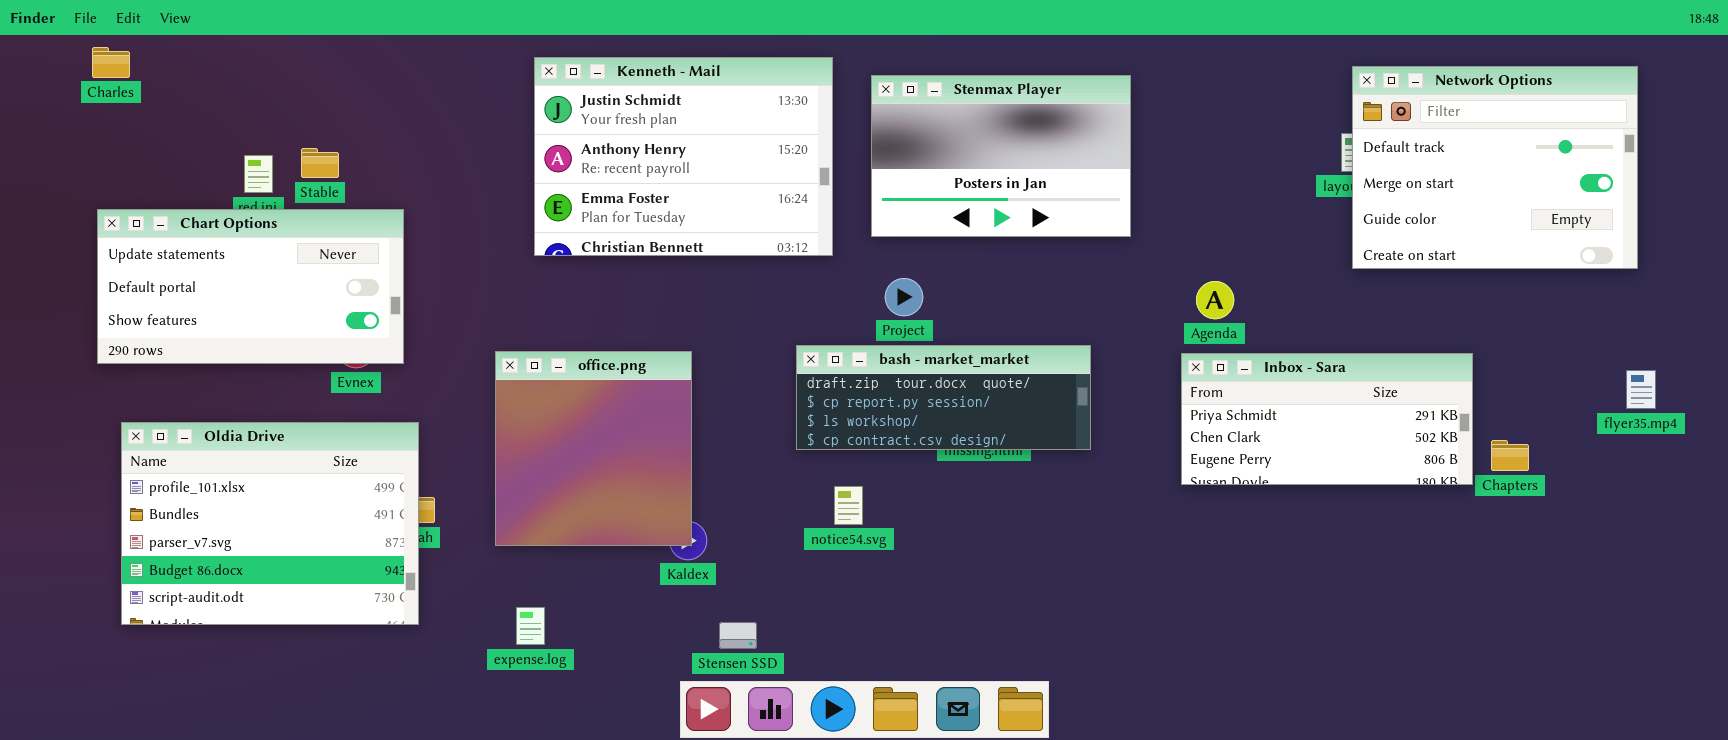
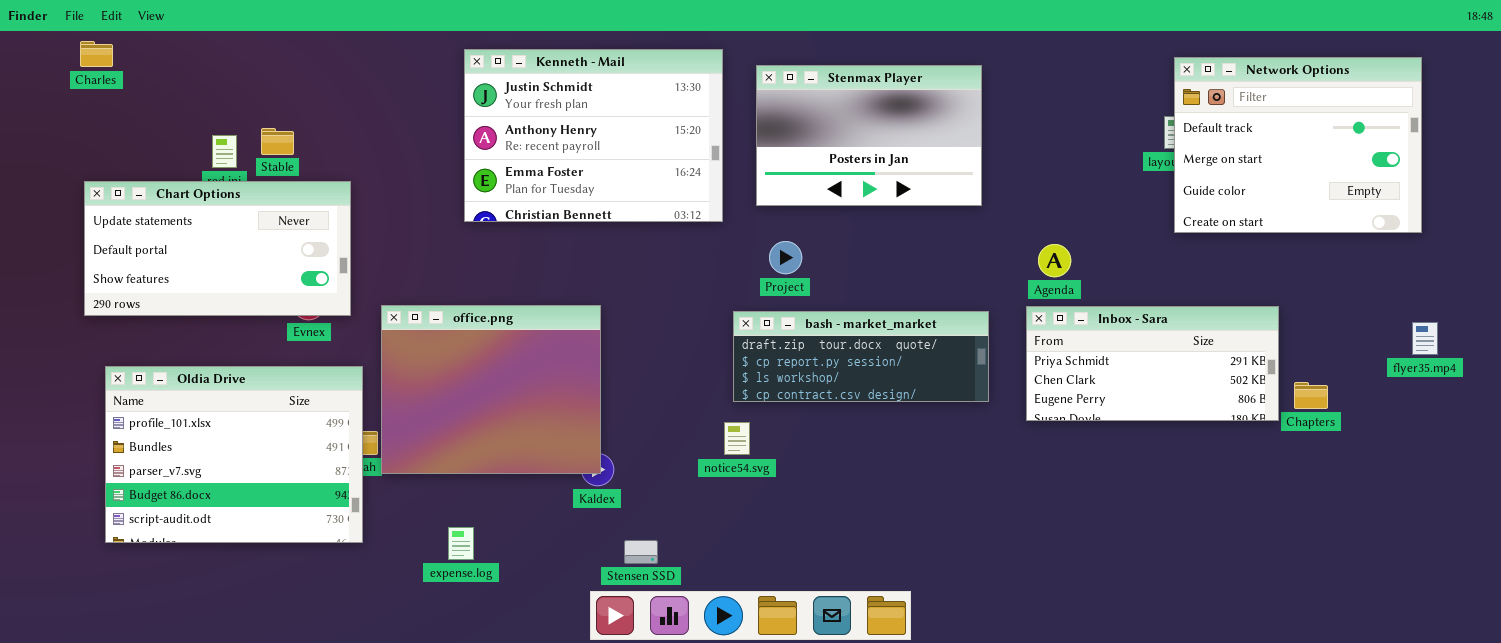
bash - market_market: [796,345,1091,450] -> [733,311,989,402], moved
office.png: [495,351,692,546] -> [381,305,601,474], resized

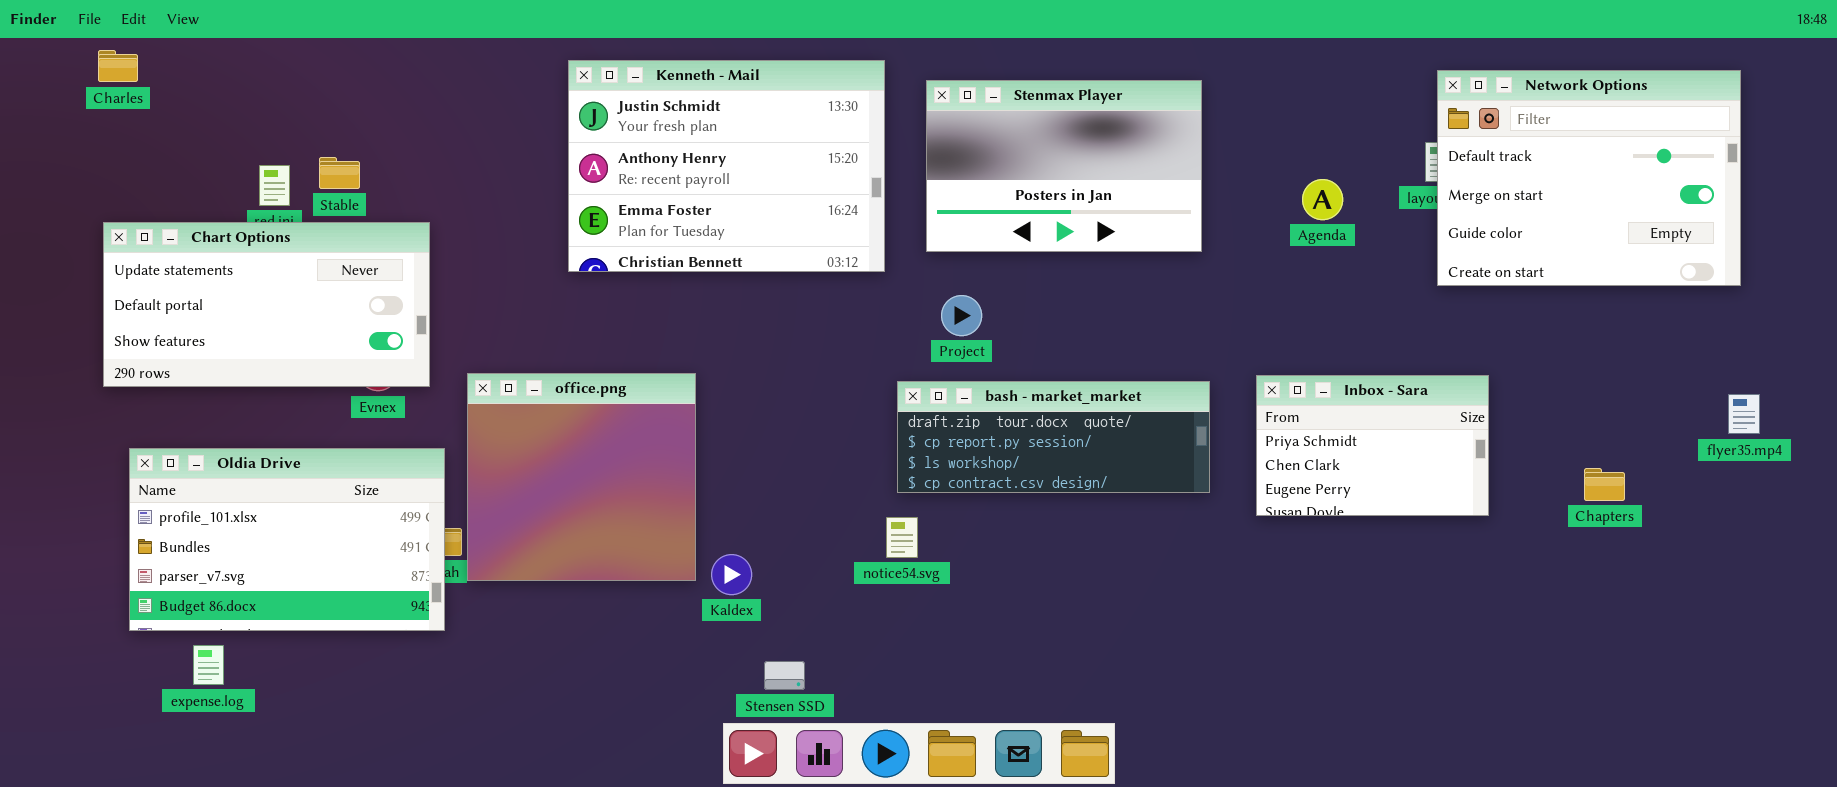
Agenda: [1038,244,1071,277] -> [1302,179,1343,220], moved
office.png: [381,305,601,474] -> [467,373,696,581], resized
Inbox - Sara: [1026,306,1279,421] -> [1256,375,1489,516], resized
Oldia Drive: [105,366,363,543] -> [129,448,445,631], resized
expense.log: [448,527,474,560] -> [193,645,224,685], moved

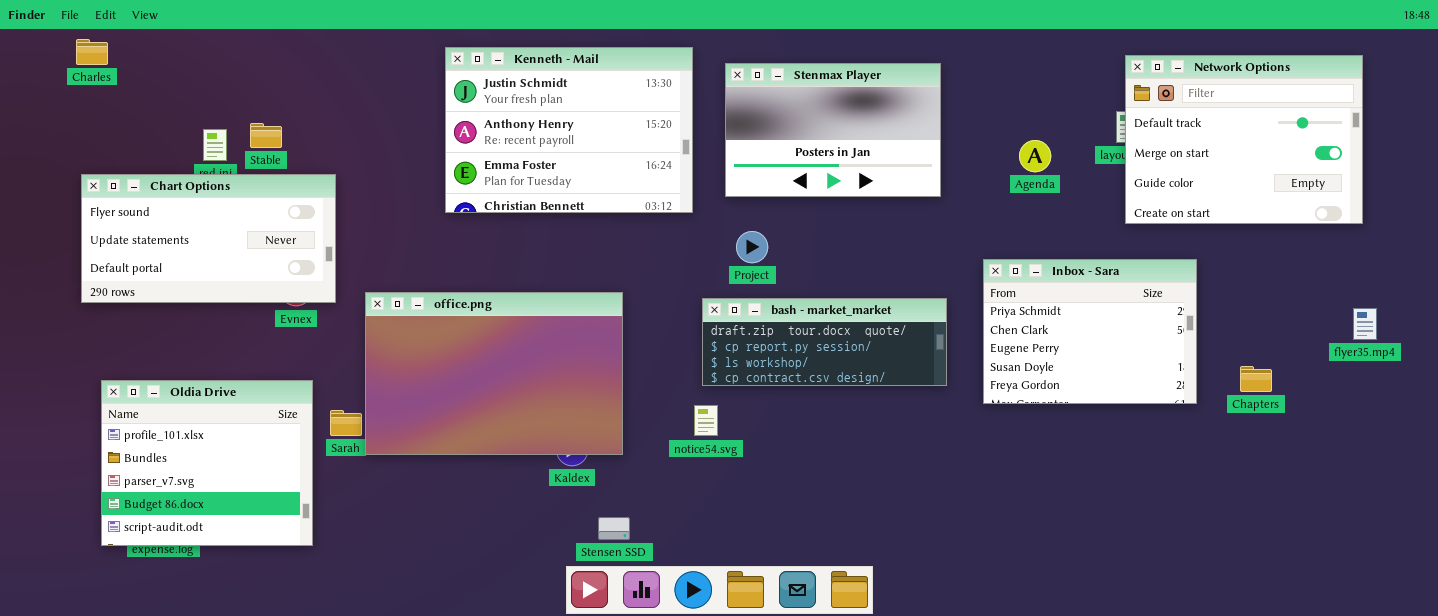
Chart Options: [103,222,430,387] -> [81,174,336,303], scrolled up 1 row
office.png: [467,373,696,581] -> [365,292,623,455], resized
Inbox - Sara: [1256,375,1489,516] -> [983,259,1197,404], resized
Oldia Drive: [129,448,445,631] -> [101,380,313,546], moved, resized

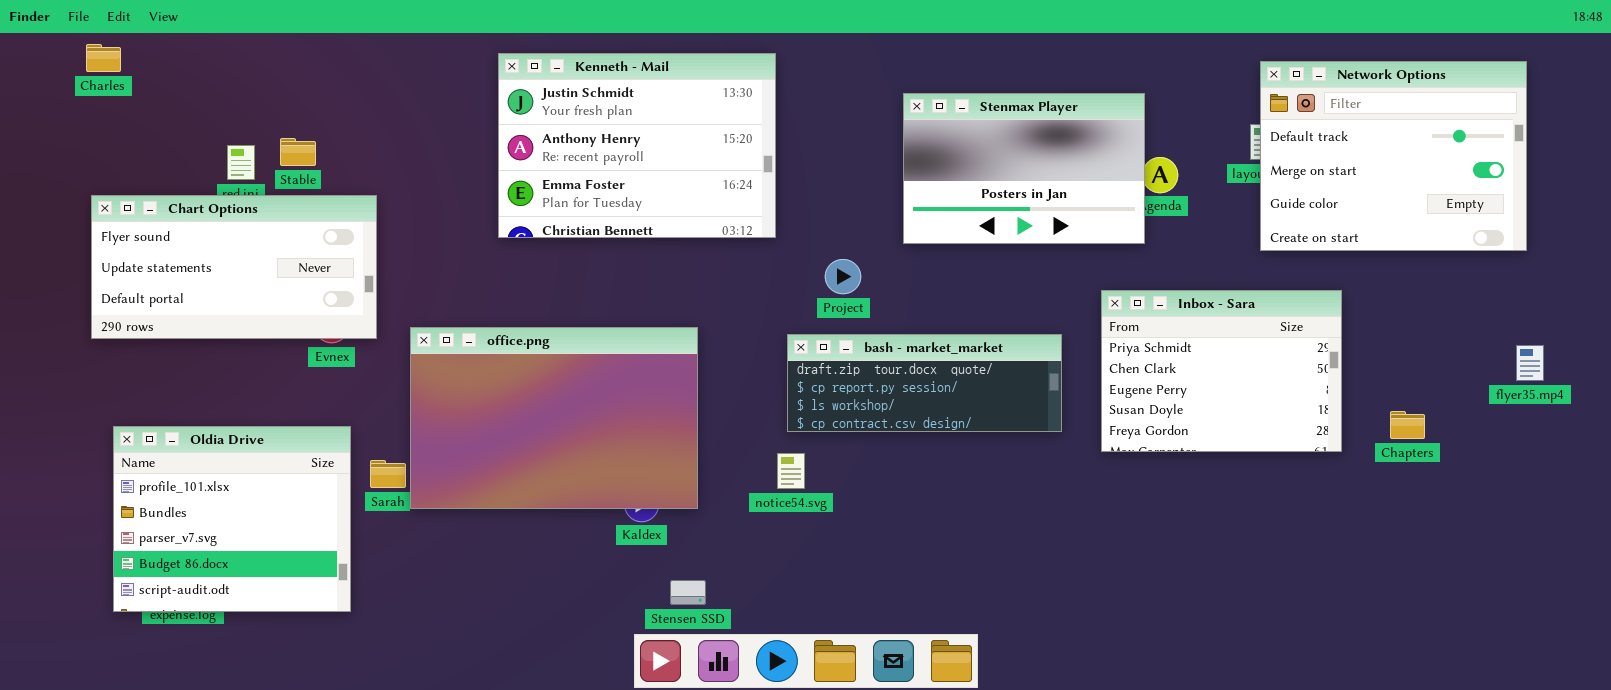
Stenmax Player: [725,63,941,197] -> [903,93,1145,244], moved

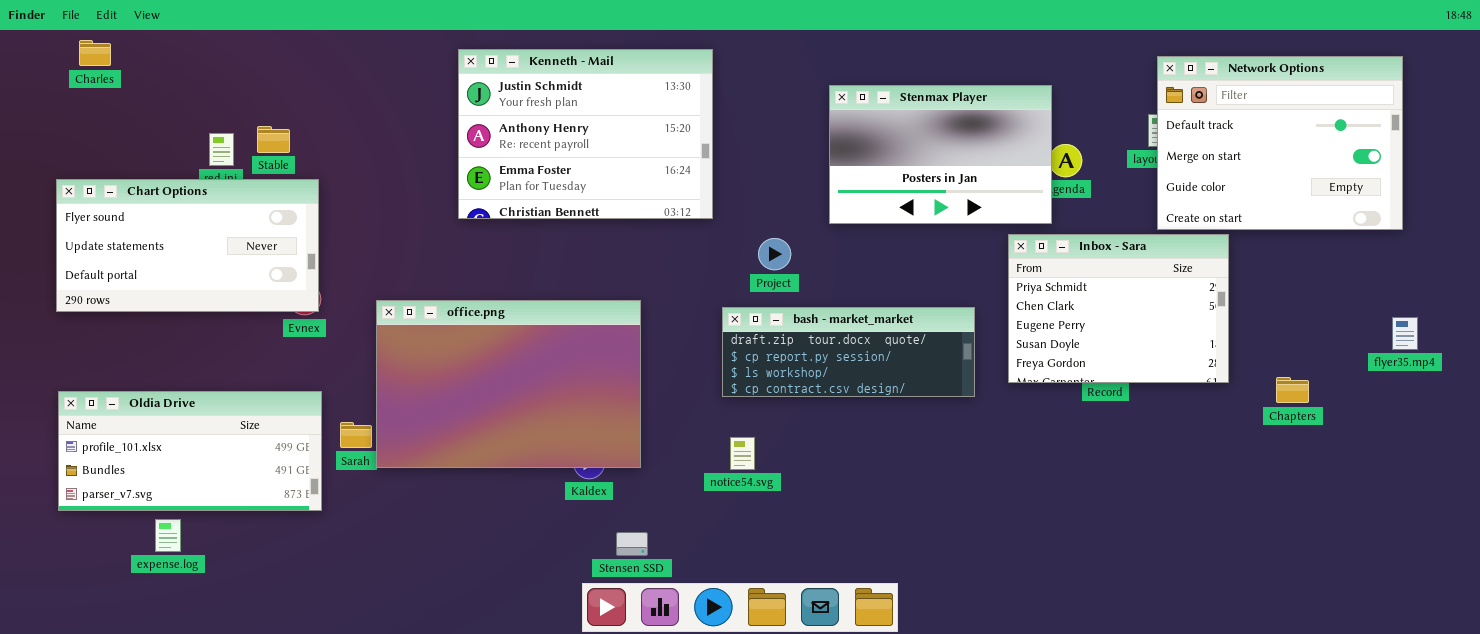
Chart Options: [91,195,377,339] -> [56,179,319,312], moved
Inbox - Sara: [1101,290,1342,452] -> [1008,234,1229,383], moved
Oldia Drive: [113,426,351,612] -> [58,391,322,511], resized
notice54.svg: [777,453,805,489] -> [730,437,755,470], moved

